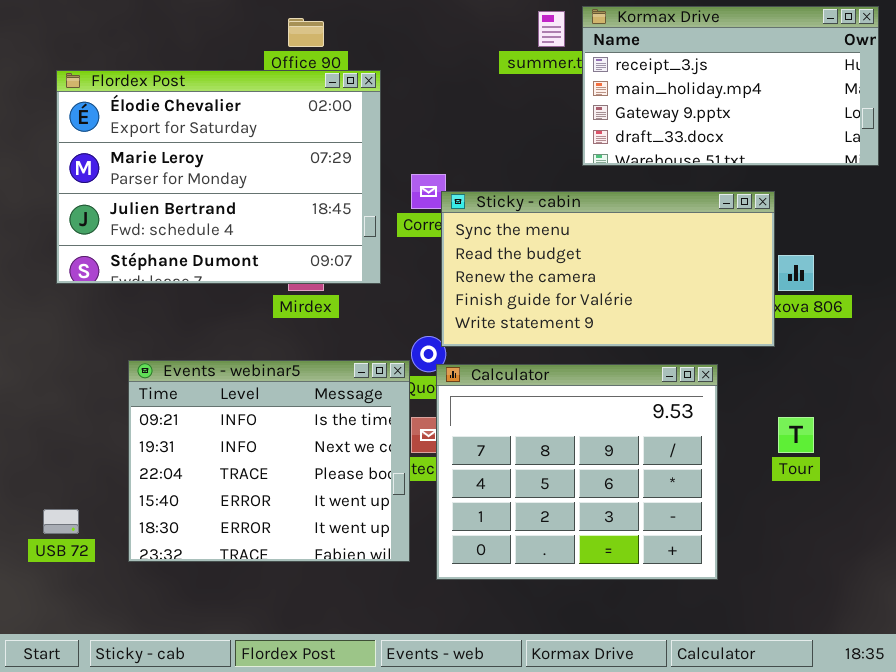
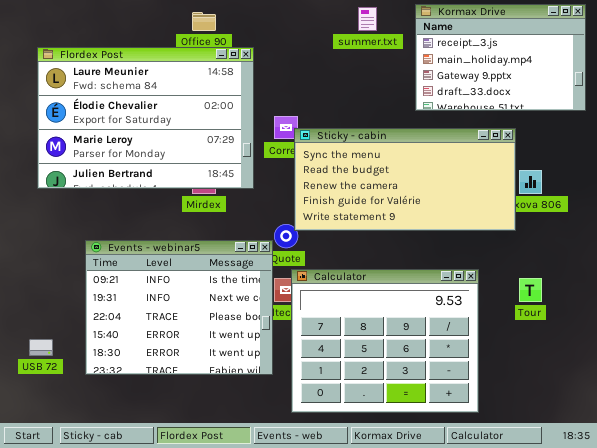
Kormax Drive: [582,6,879,166] -> [415,4,586,111], resized
Flordex Post: [56,70,381,284] -> [37,47,254,189], scrolled up 1 row
Calculator: [436,364,718,580] -> [291,269,479,413], moved

